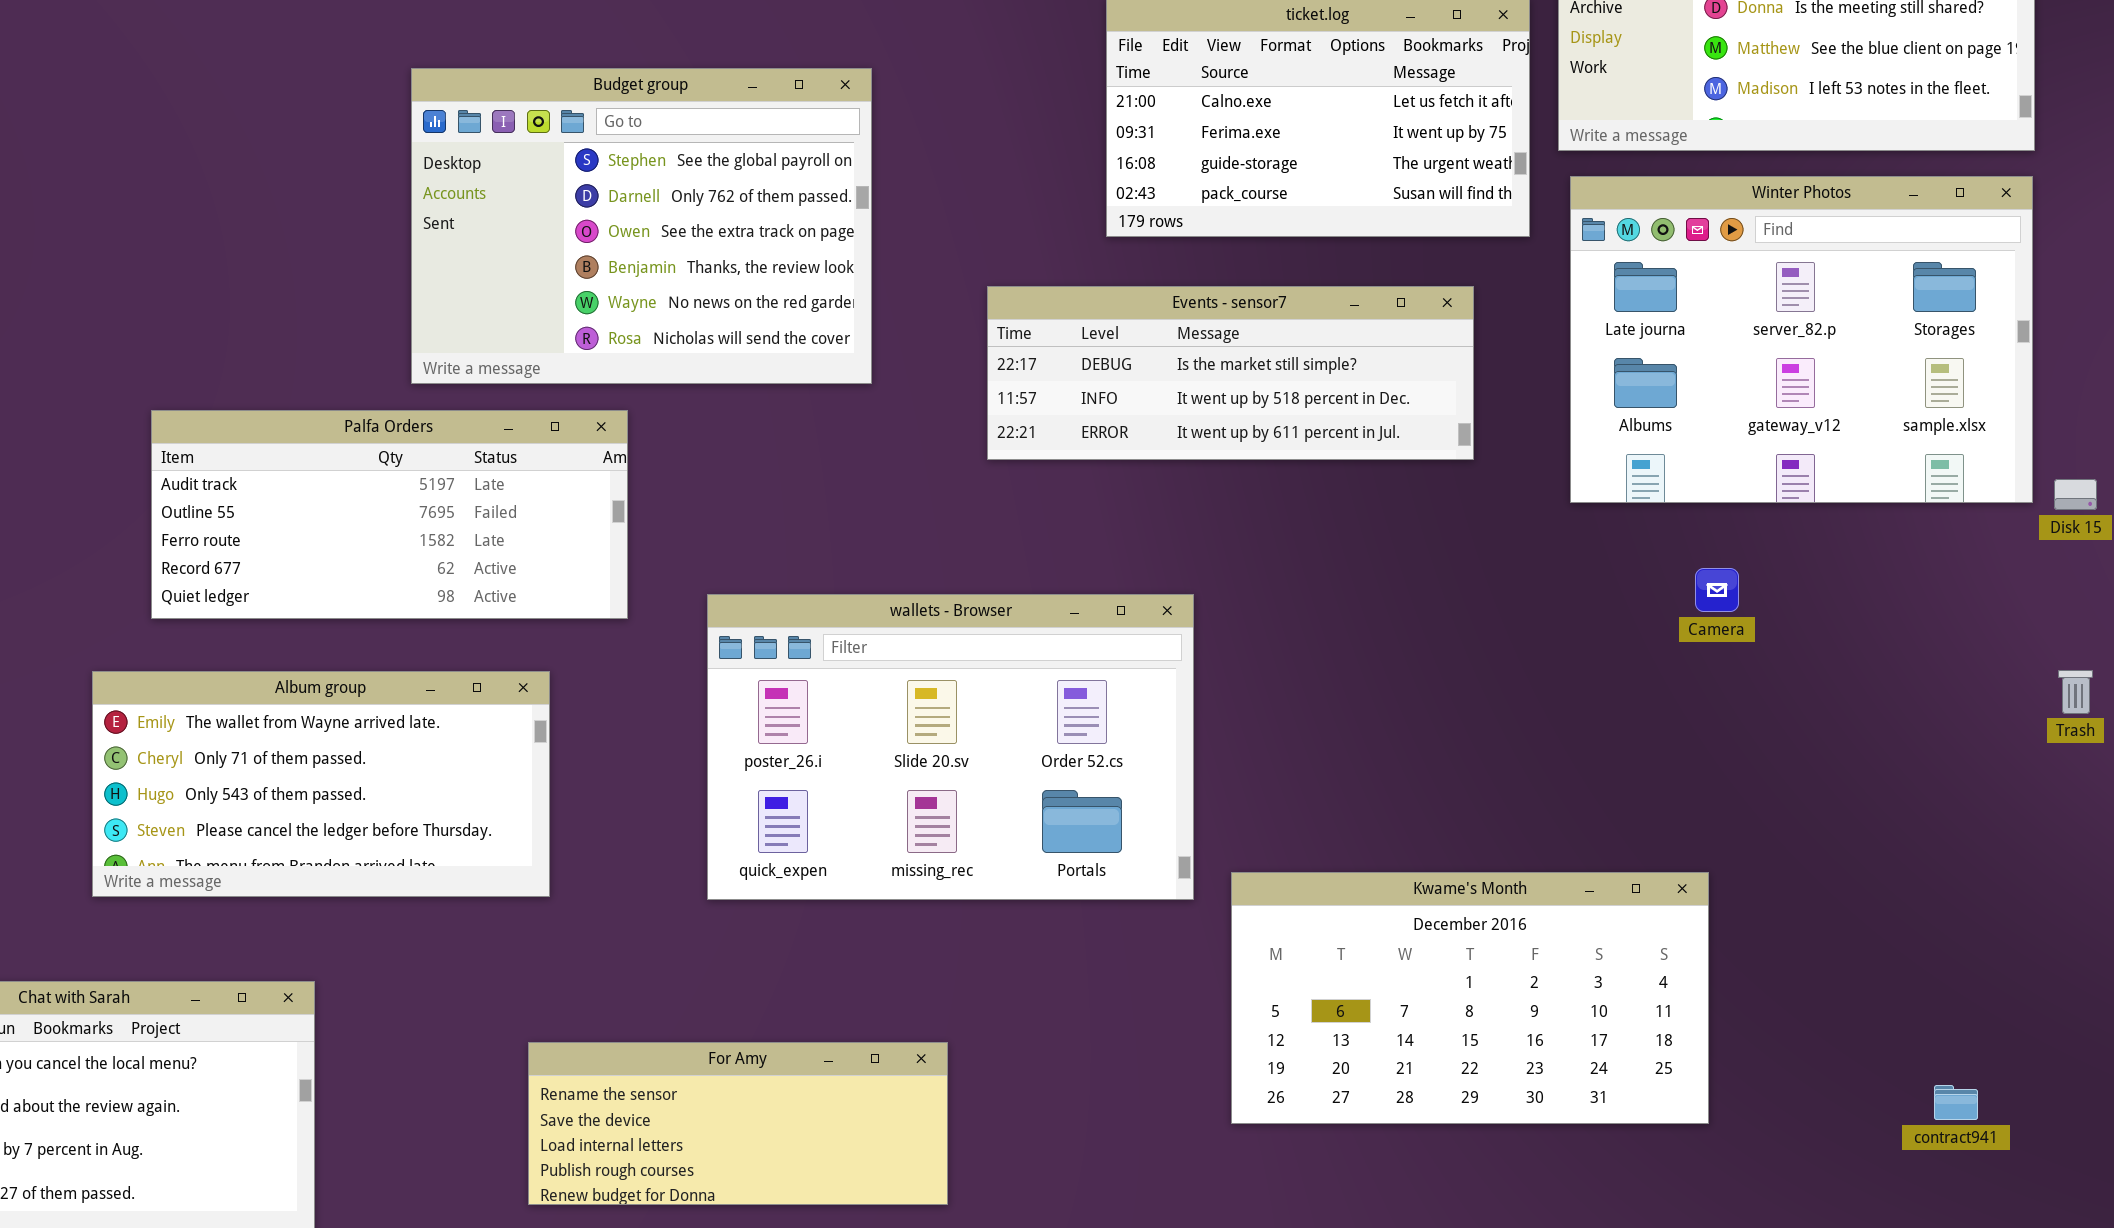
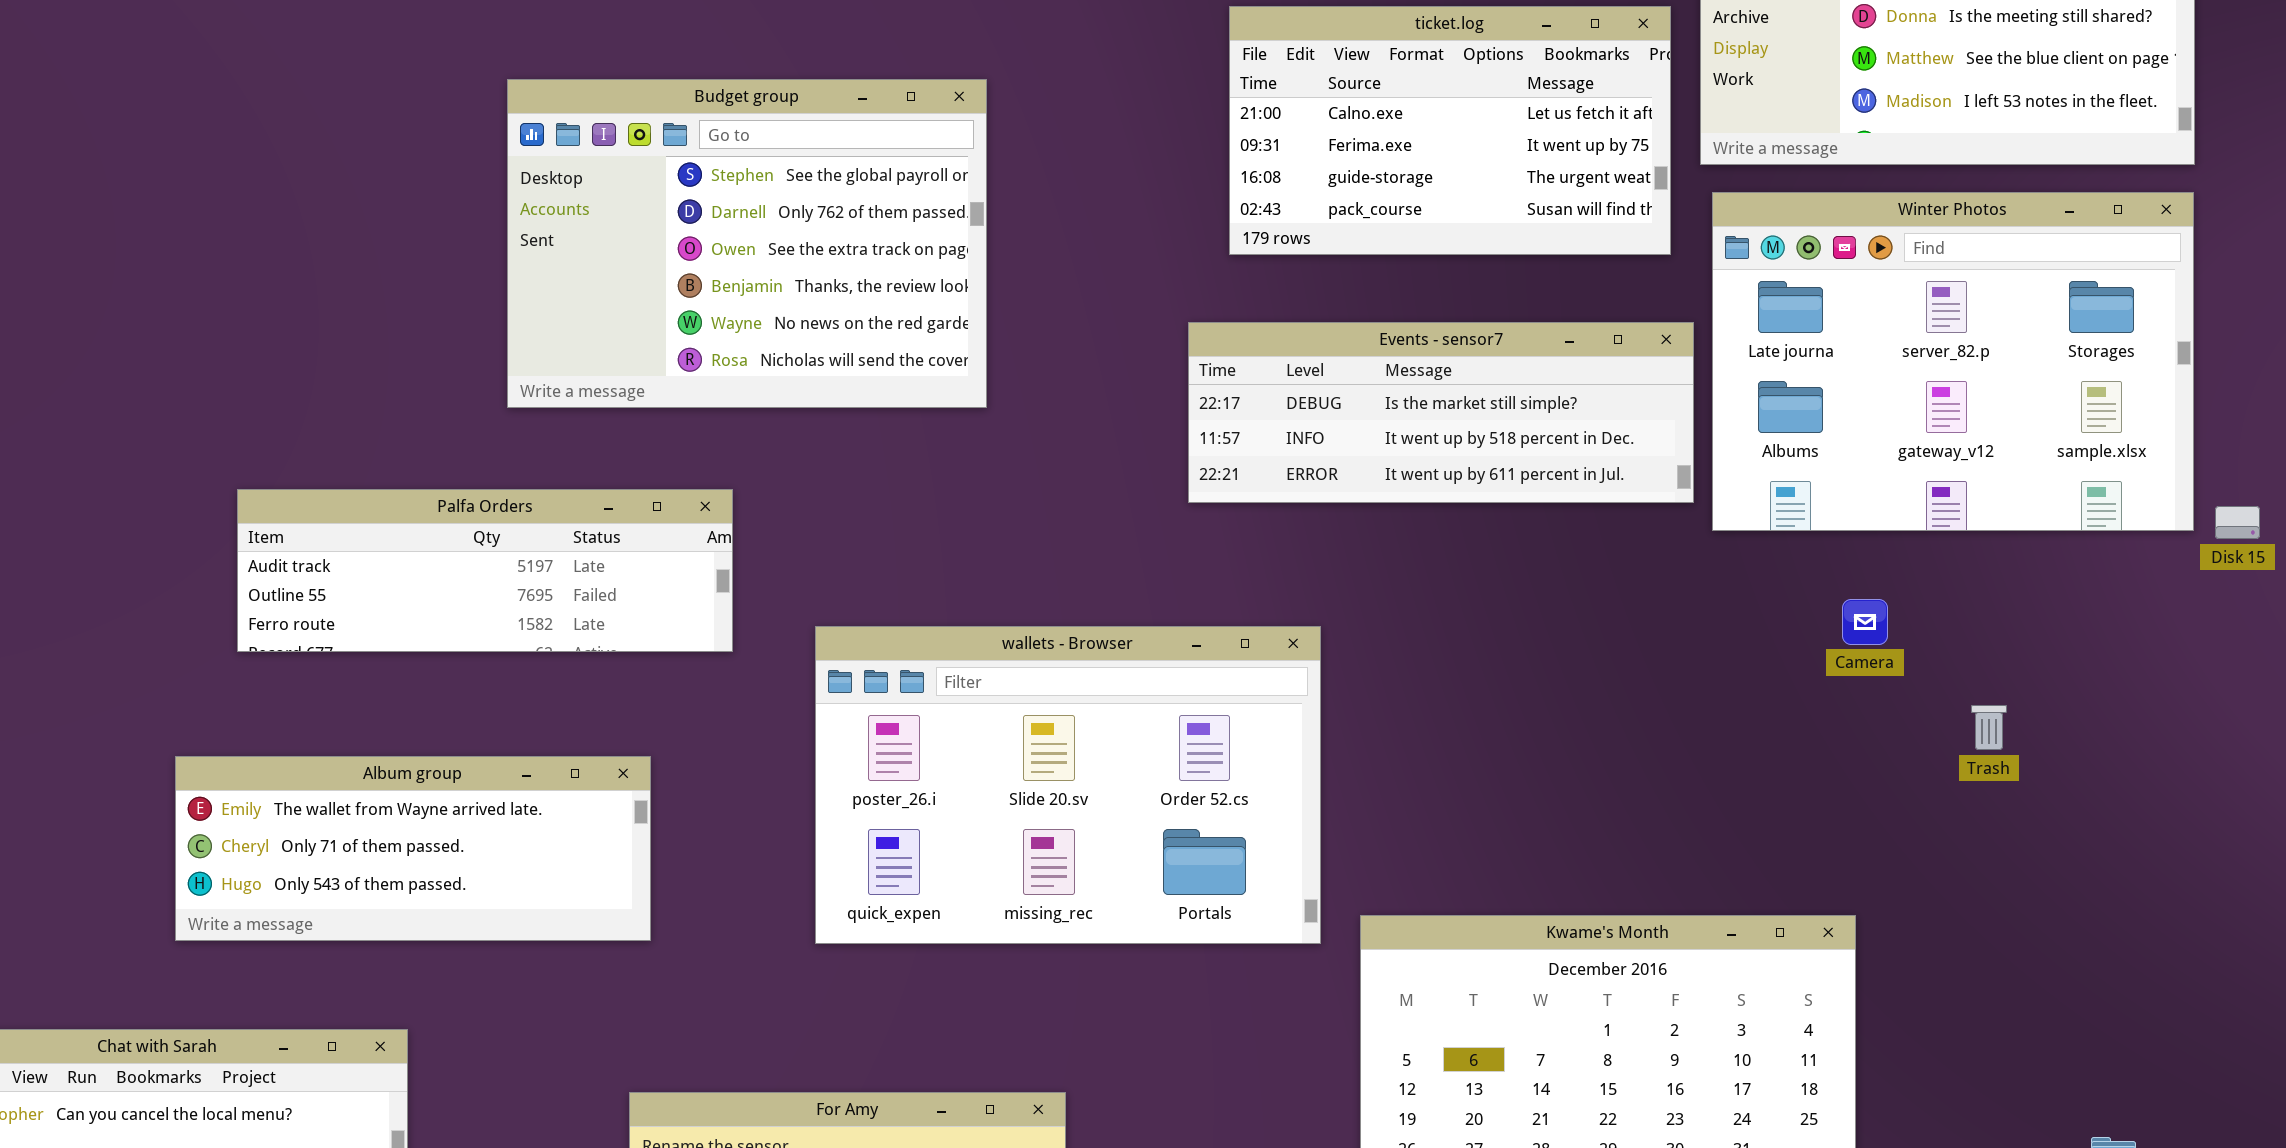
Events - sensor7: [987,286,1474,460] -> [1188,322,1694,503], moved
Palfa Orders: [151,410,628,619] -> [237,489,733,652], resized
Trash: [2058,670,2093,714] -> [1971,705,2007,750], moved
Album group: [92,671,550,897] -> [175,756,651,941], resized

